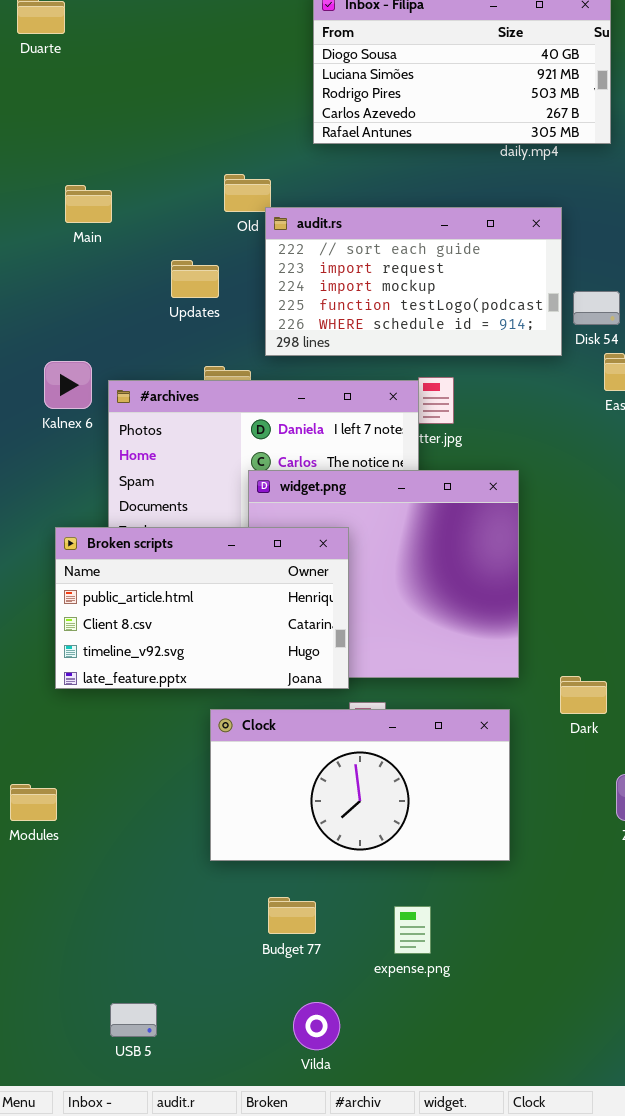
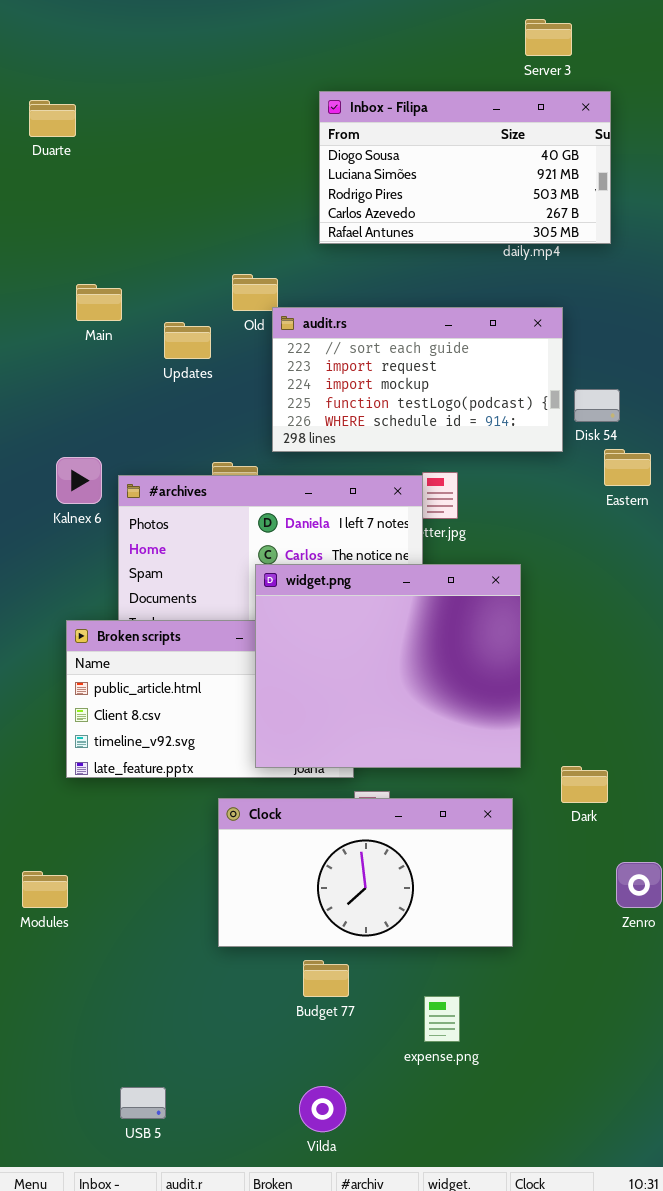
Updates: [171,260,219,298] -> [164,322,211,359], moved
widget.png: [248,470,519,678] -> [255,564,521,768], raised
Budget 77: [268,897,316,934] -> [303,960,349,997], moved
expense.png: [394,906,431,954] -> [424,996,460,1042], moved

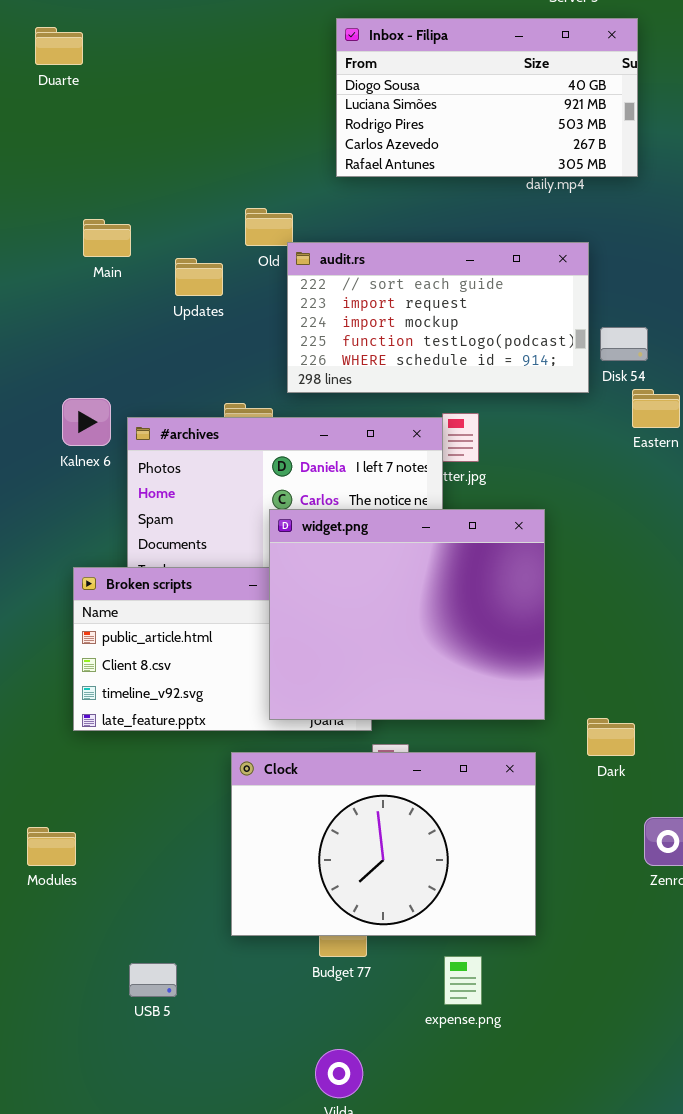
Clock: [218,798,513,947] -> [231,752,536,936], resized
USB 5: [120,1087,166,1119] -> [129,963,177,997], moved

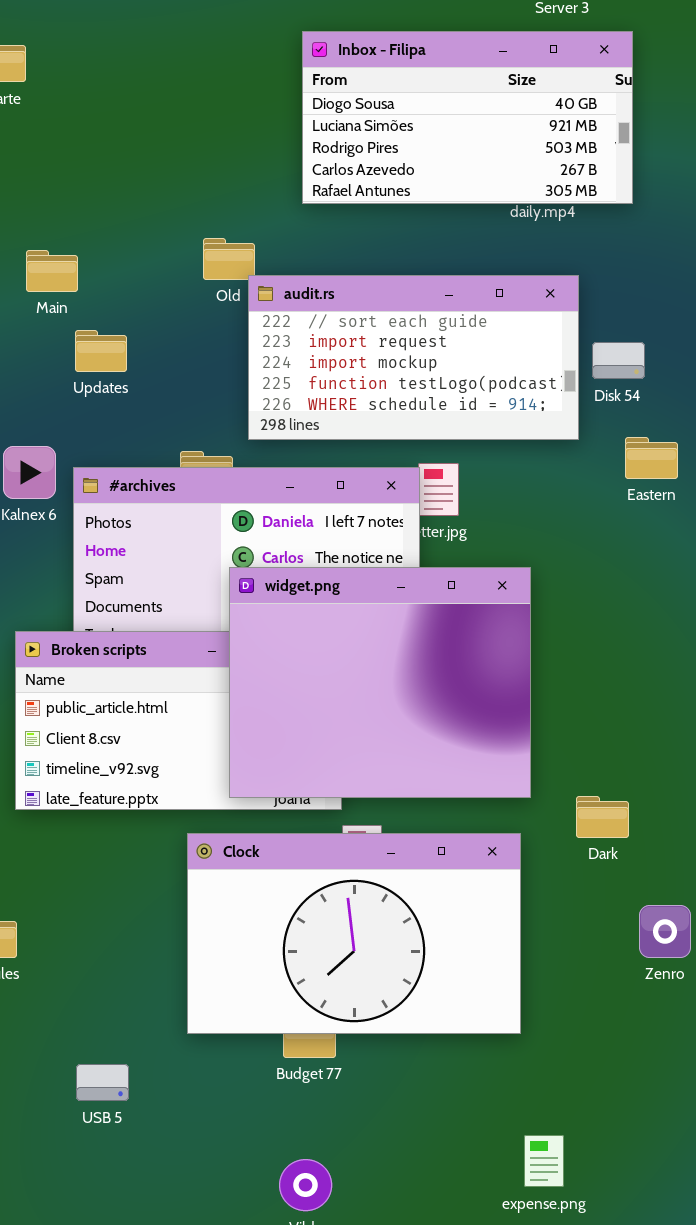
Updates: [175,258,223,296] -> [75,330,127,372], moved
Disk 54: [600,327,648,361] -> [592,342,645,379], moved
expense.png: [444,956,482,1005] -> [524,1135,564,1187], moved

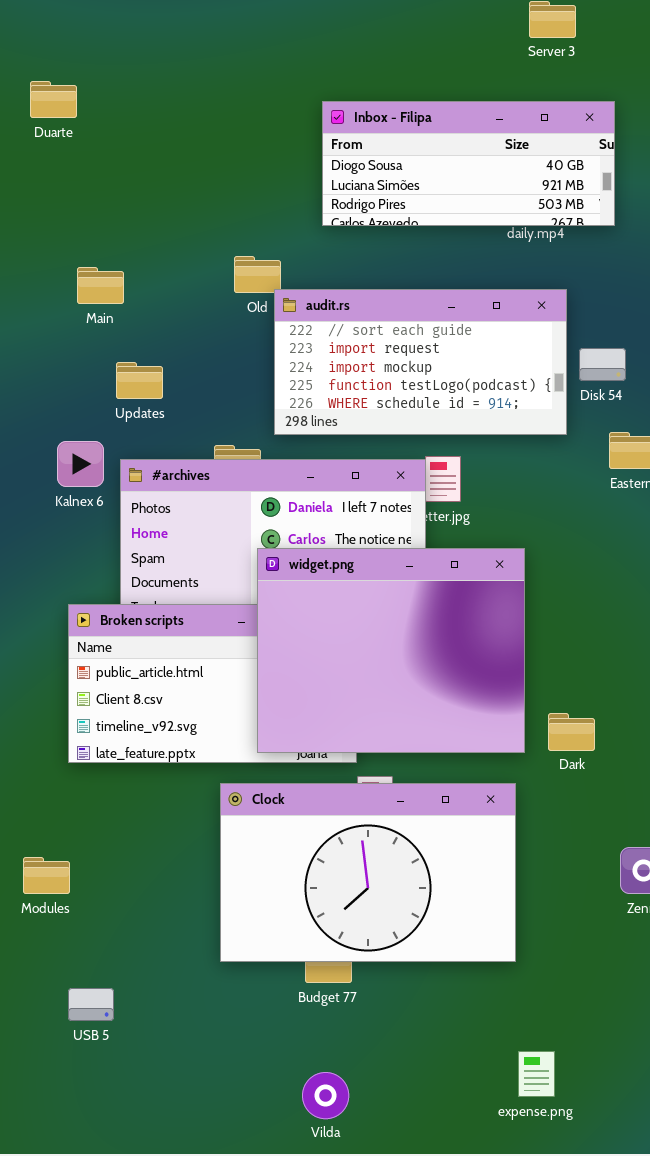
Inbox - Filipa: [302,31,633,204] -> [322,101,615,226], resized
Updates: [75,330,127,372] -> [116,362,163,399], moved
Dark: [576,796,629,838] -> [548,713,595,751], moved
USB 5: [76,1064,129,1101] -> [68,988,114,1021], moved

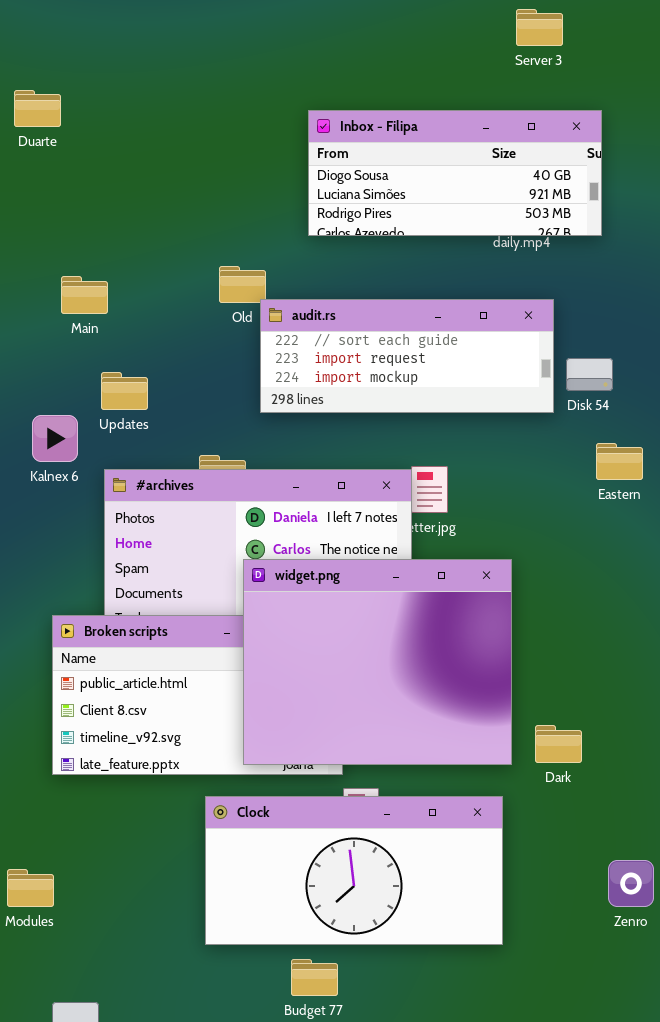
audit.rs: [274,289,567,435] -> [260,299,554,413], resized
Kalnex 6: [57,441,104,487] -> [32,415,78,462], moved
Clock: [220,783,516,962] -> [205,796,503,945], resized

